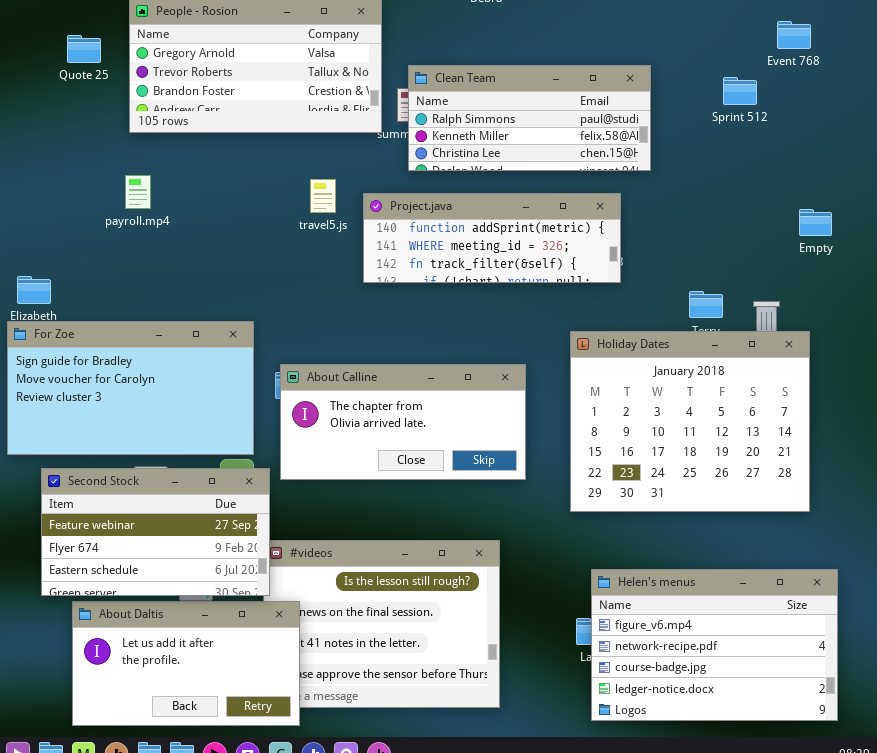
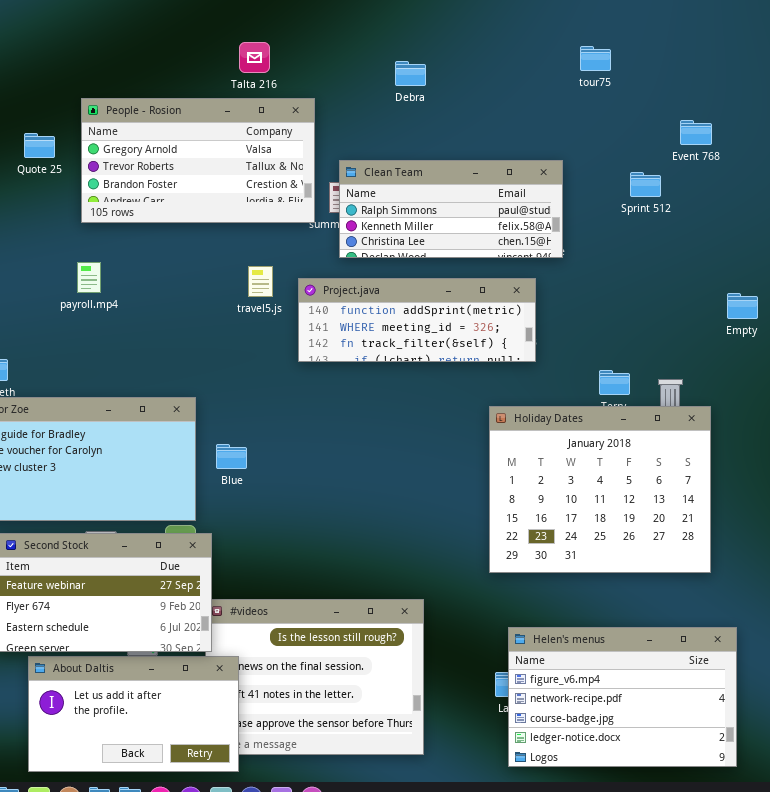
Empty: [799,209,832,236] -> [727,293,758,319], moved
About Calline: [280,364,526,480] -> none, closed

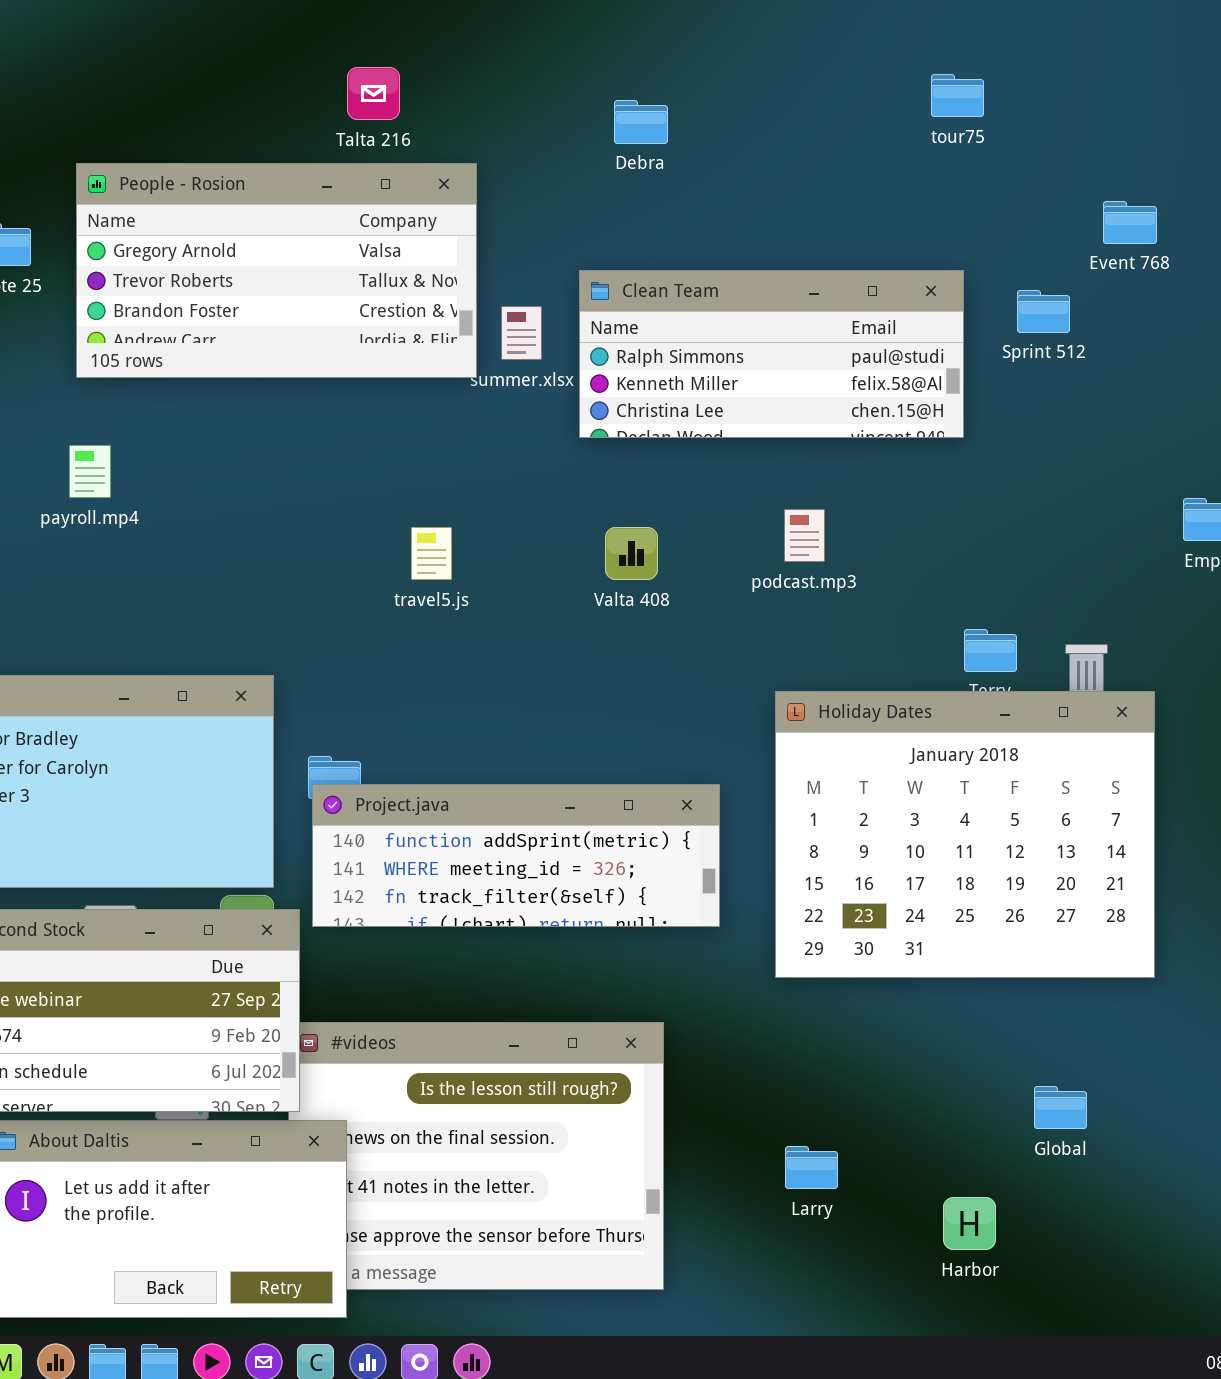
Clean Team: [339,160,563,258] -> [579,270,964,438], moved
travel5.js: [248,266,273,297] -> [411,527,452,580], moved
Project.java: [298,278,536,362] -> [312,784,720,927], moved
Helen's menus: [508,627,737,767] -> none, closed

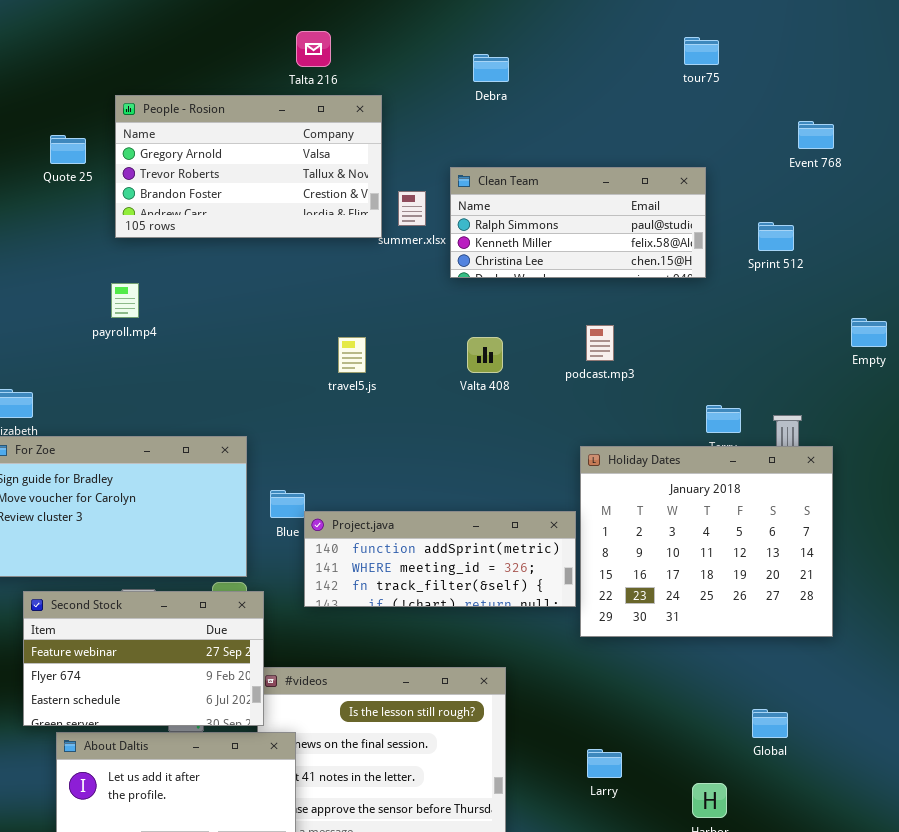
Sprint 512: [1017,290,1070,333] -> [758,222,794,251], moved
Project.java: [312,784,720,927] -> [304,511,576,607], moved

